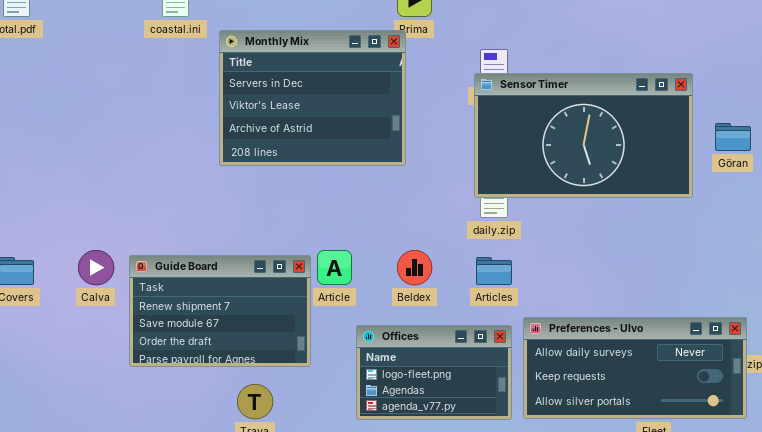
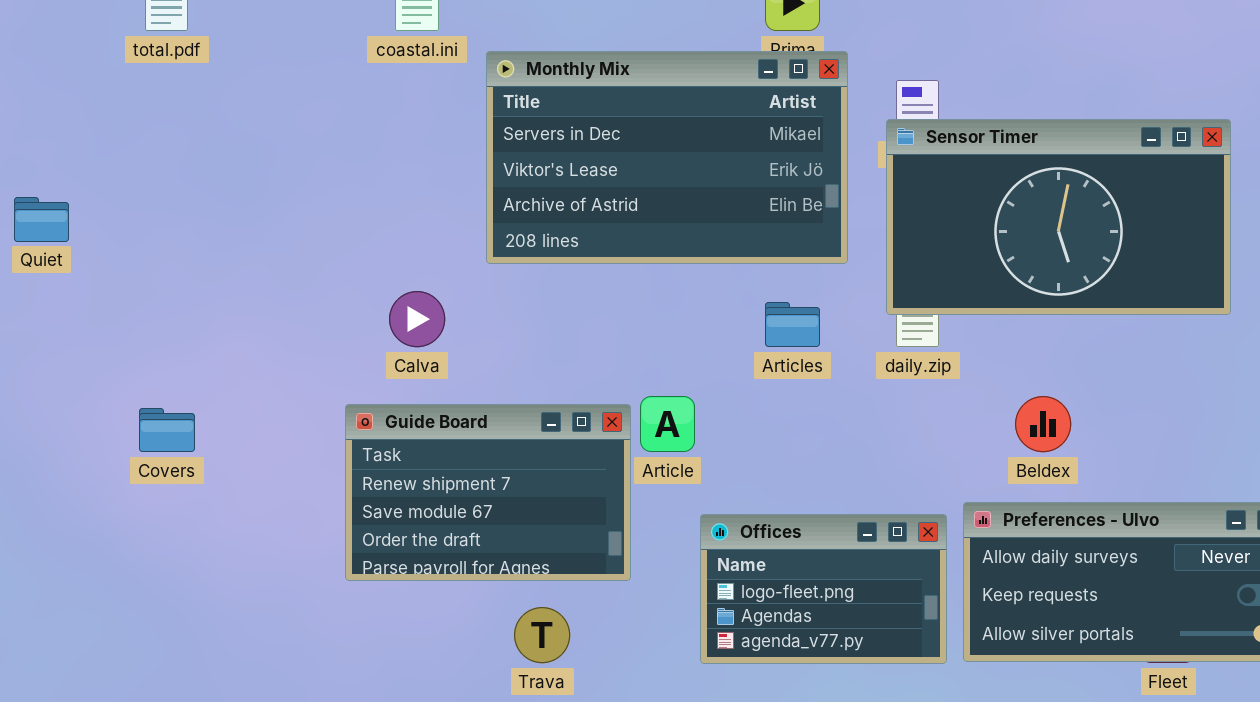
Monthly Mix: [219,30,406,166] -> [486,51,848,264], resized
Calva: [78,250,114,285] -> [389,291,445,347], moved
Beldex: [397,250,432,285] -> [1015,396,1071,452], moved
Articles: [476,257,512,285] -> [765,302,820,347], moved

